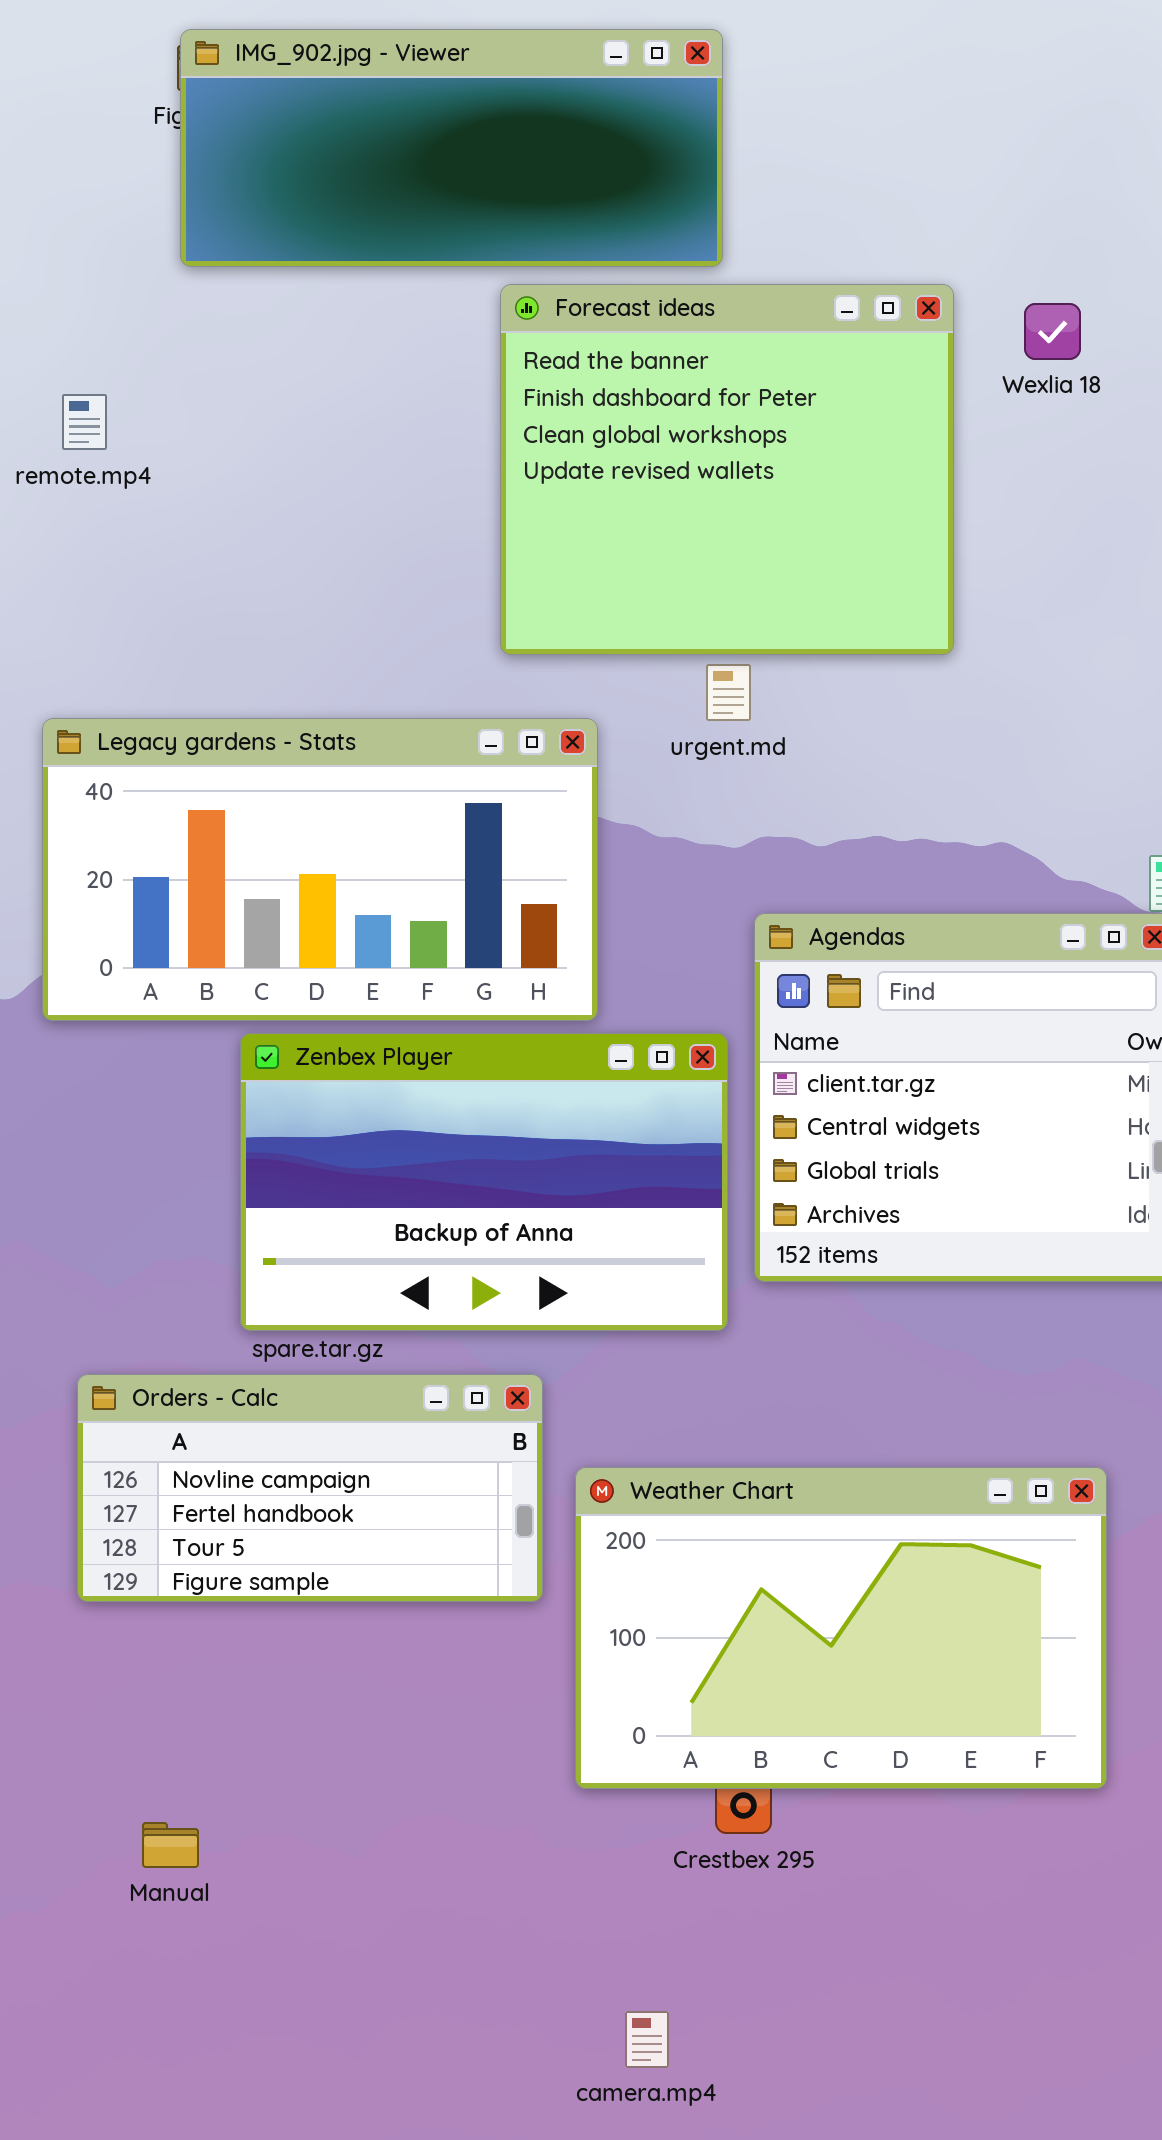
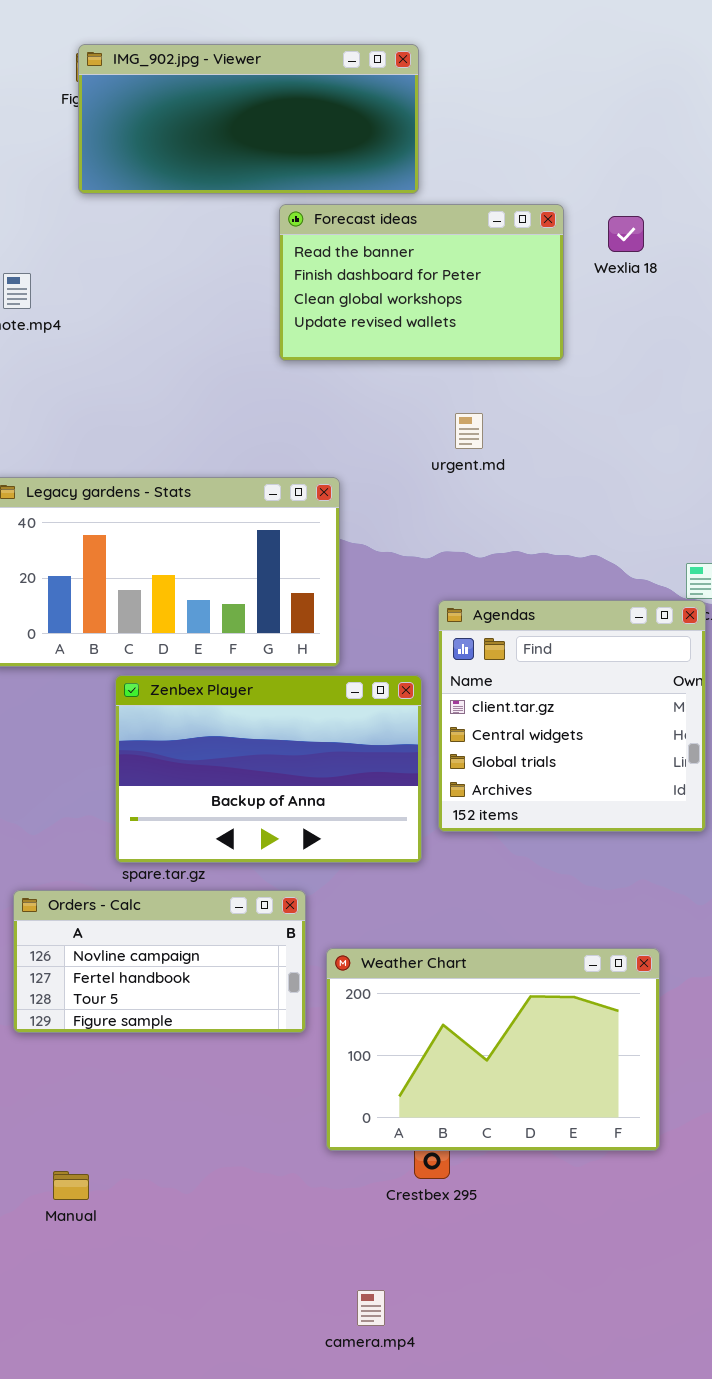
Forecast ideas: [500,284,954,655] -> [279,204,564,361], resized
urgent.md: [706,664,751,721] -> [455,413,483,449], moved

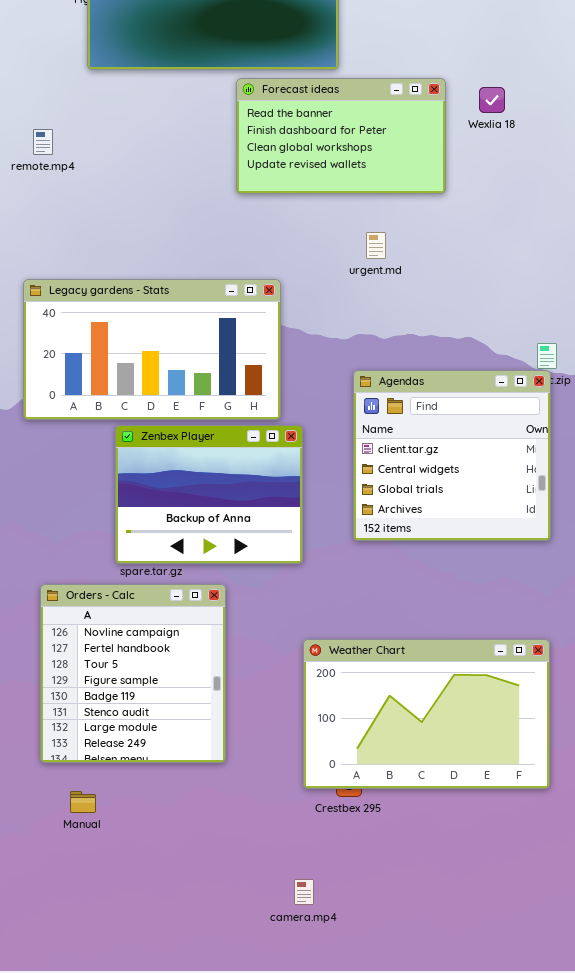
Zenbex Player: [115,675,422,863] -> [115,425,303,564], resized
Orders - Calc: [13,890,306,1033] -> [40,584,226,763], resized
Weather Chart: [326,948,660,1151] -> [303,639,550,789], moved

